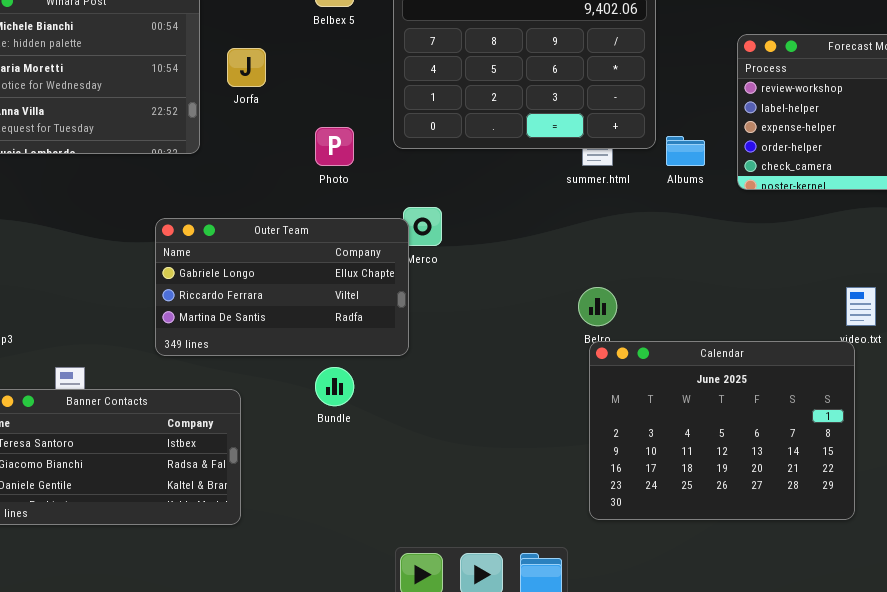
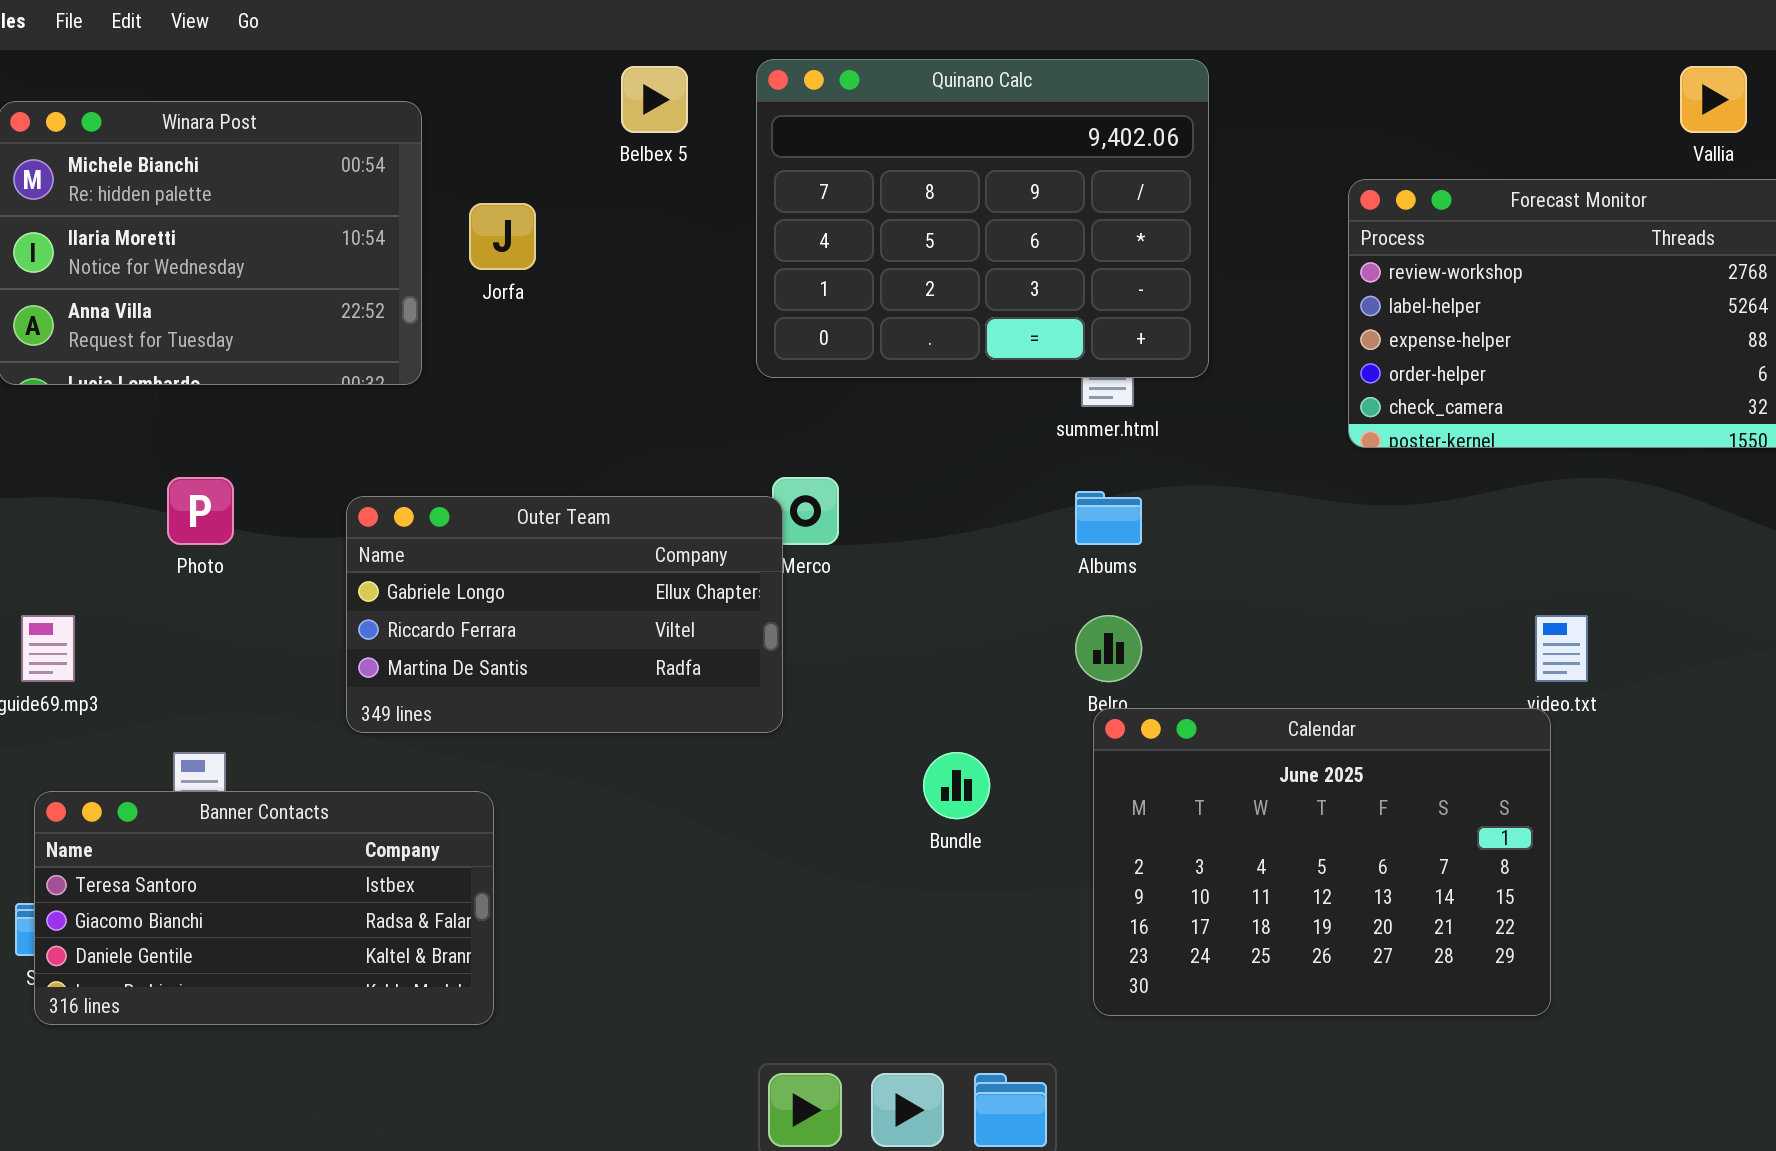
Photo: [315,127,354,166] -> [167,477,234,545], moved
Albums: [666,136,705,166] -> [1075,491,1142,545], moved
Bundle: [315,367,354,406] -> [923,752,990,819], moved

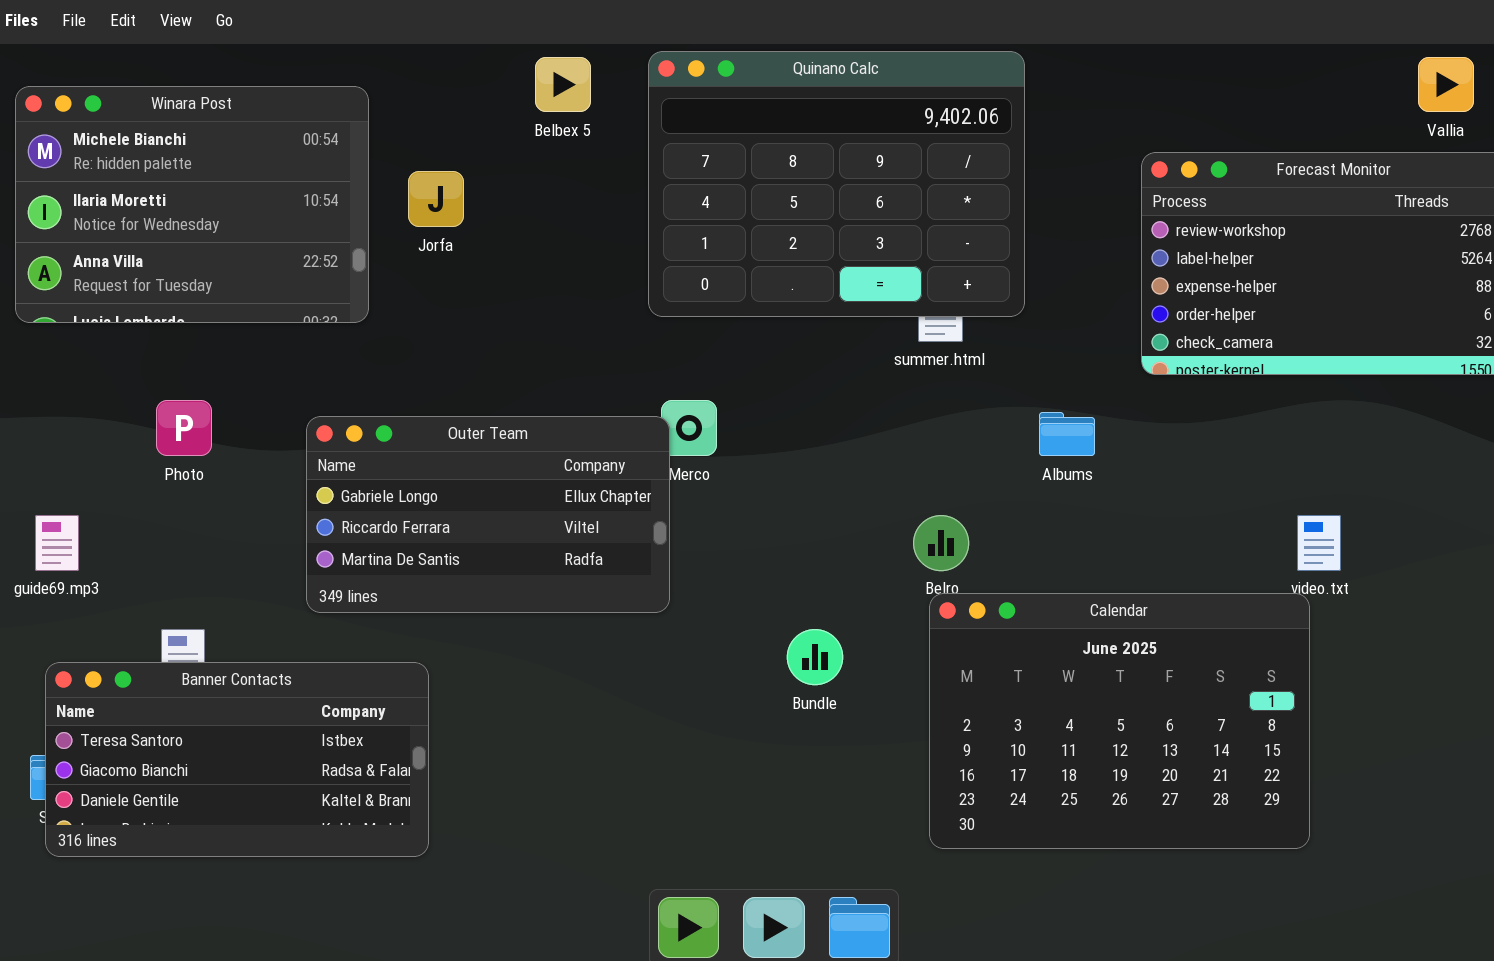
Albums: [1075,491,1142,545] -> [1039,412,1095,456], moved

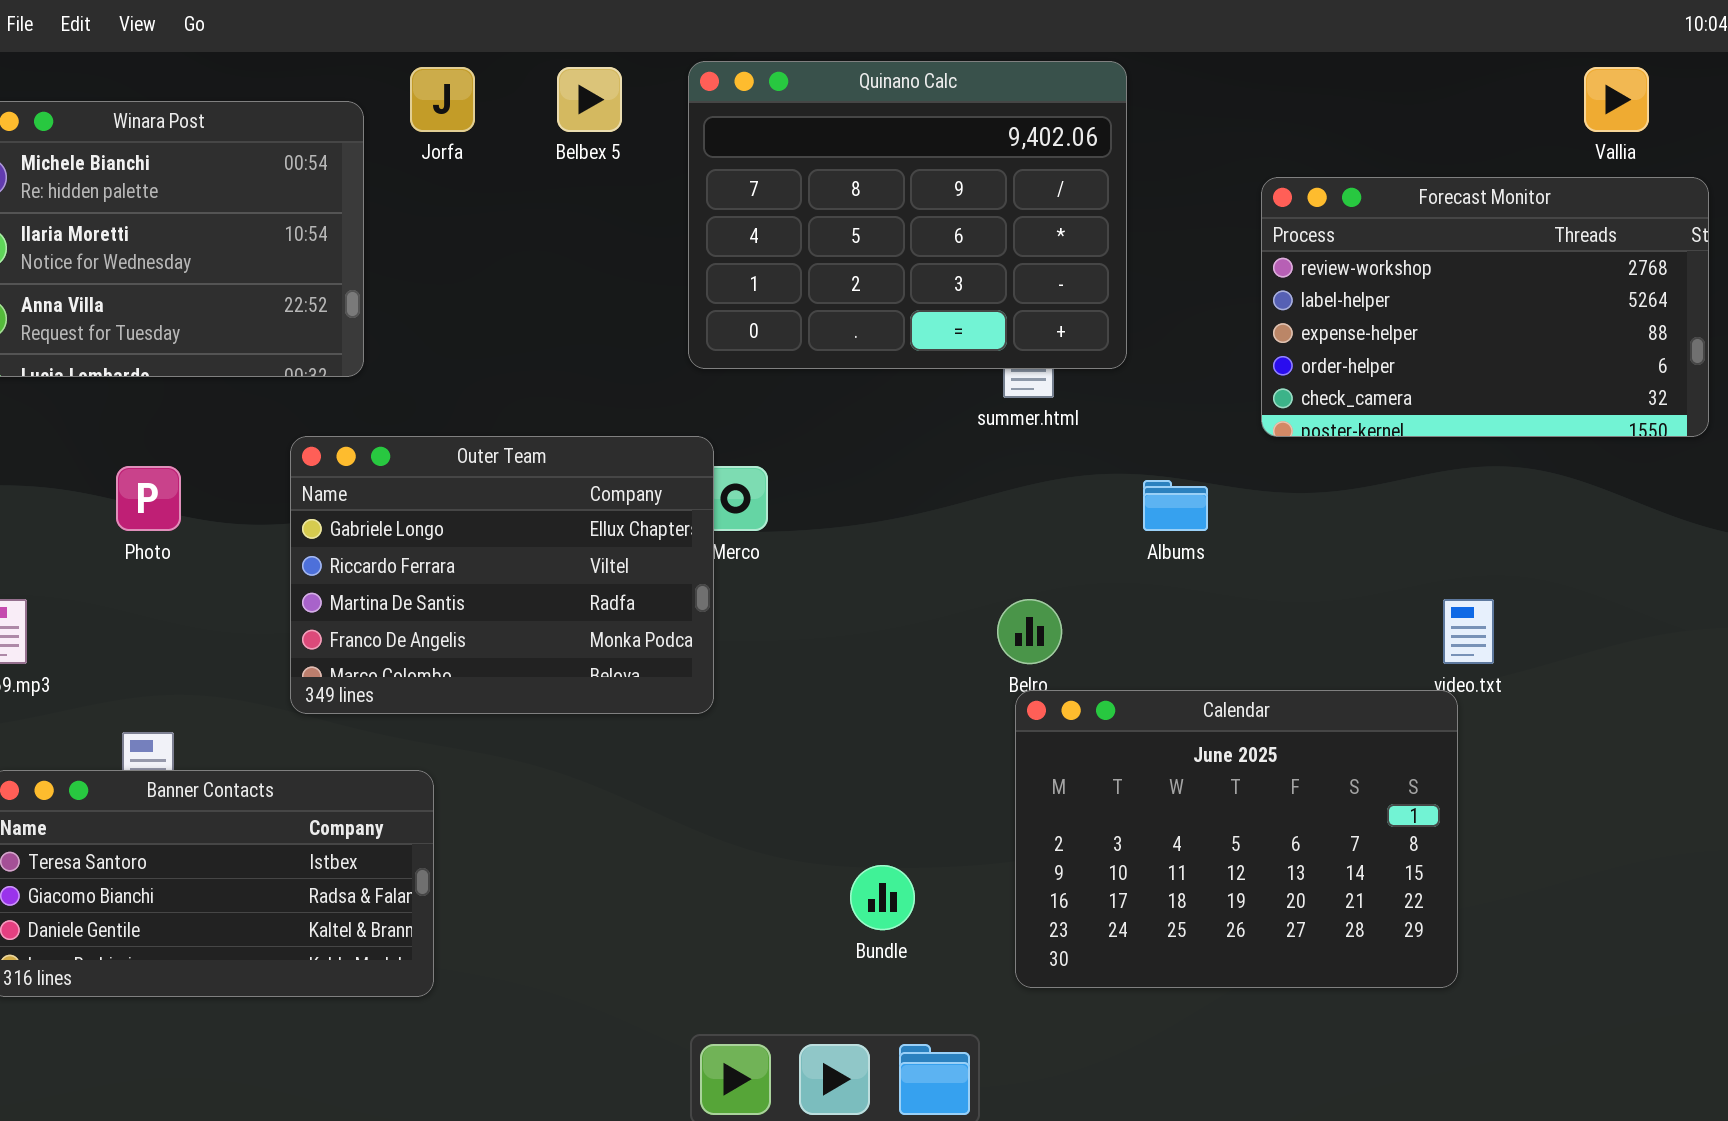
Jorfa: [408,171,464,227] -> [410,67,475,132], moved
Outer Team: [306,416,670,613] -> [290,436,714,714], resized
Bundle: [787,629,843,685] -> [850,865,915,930], moved

